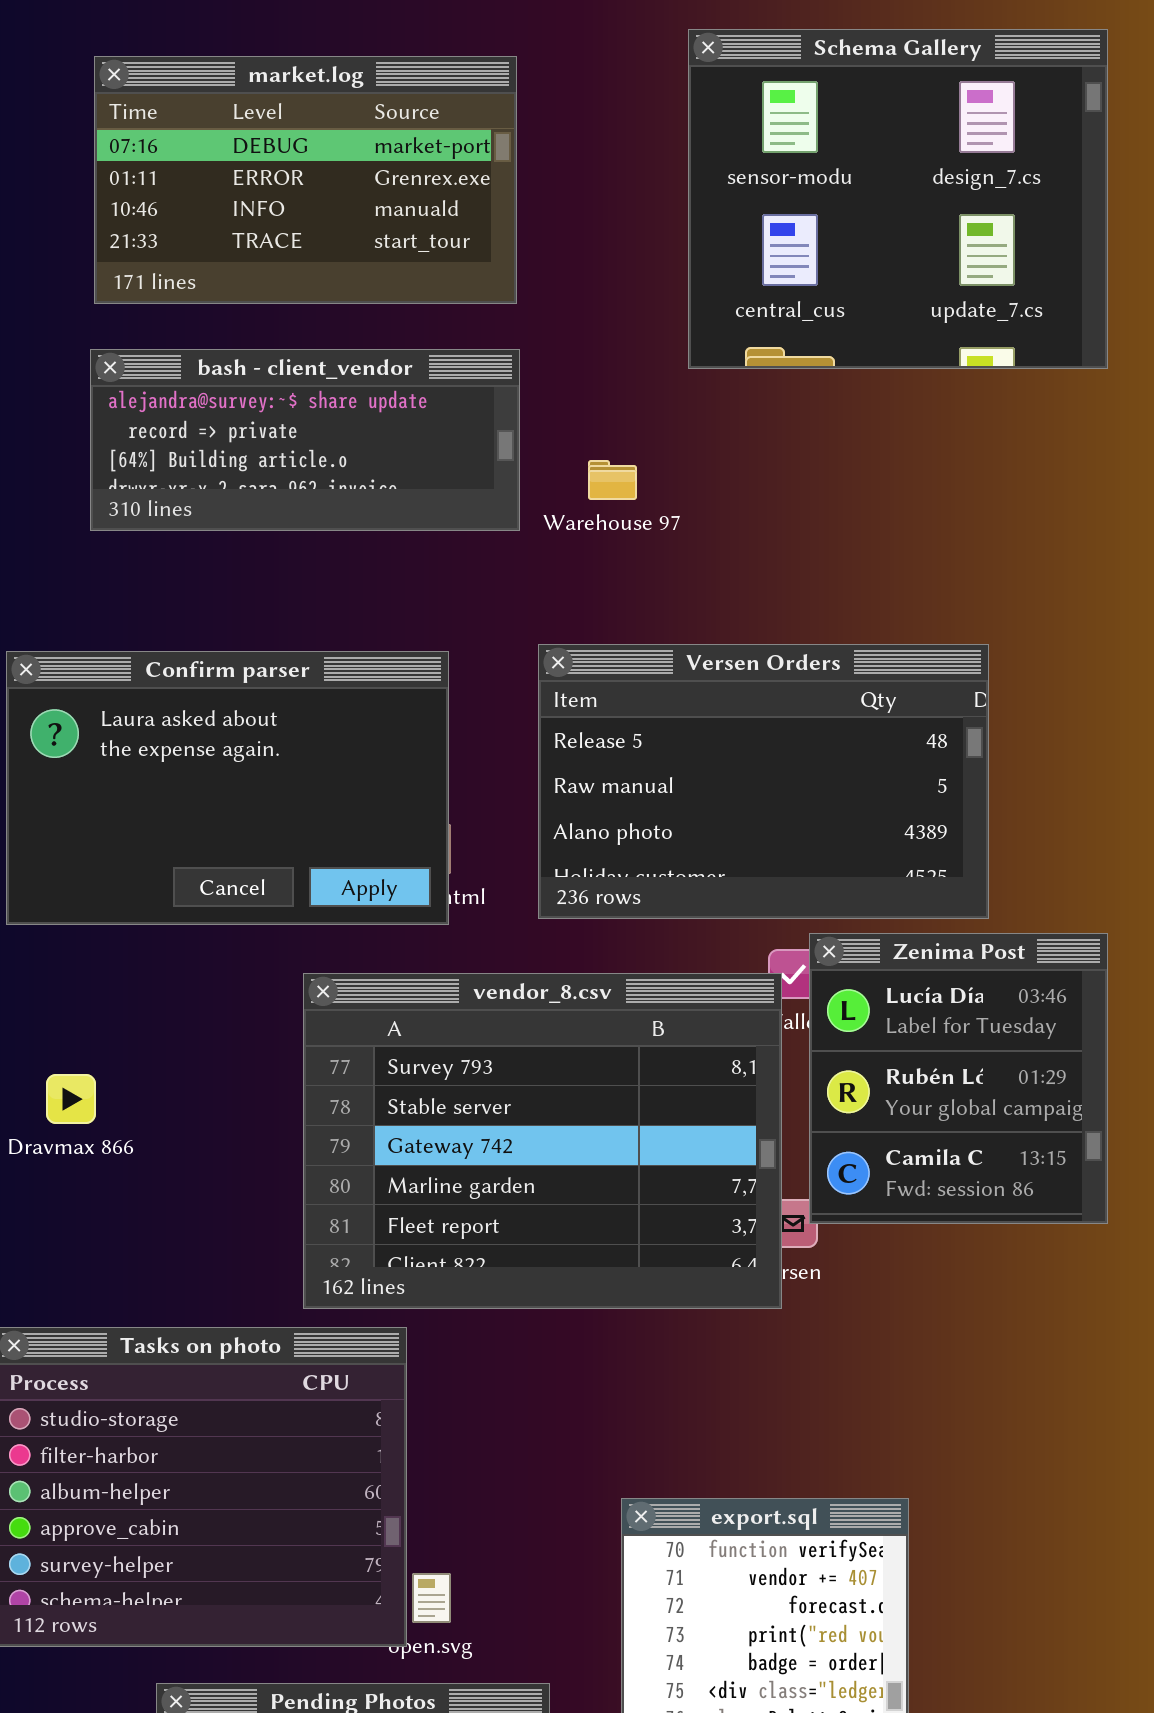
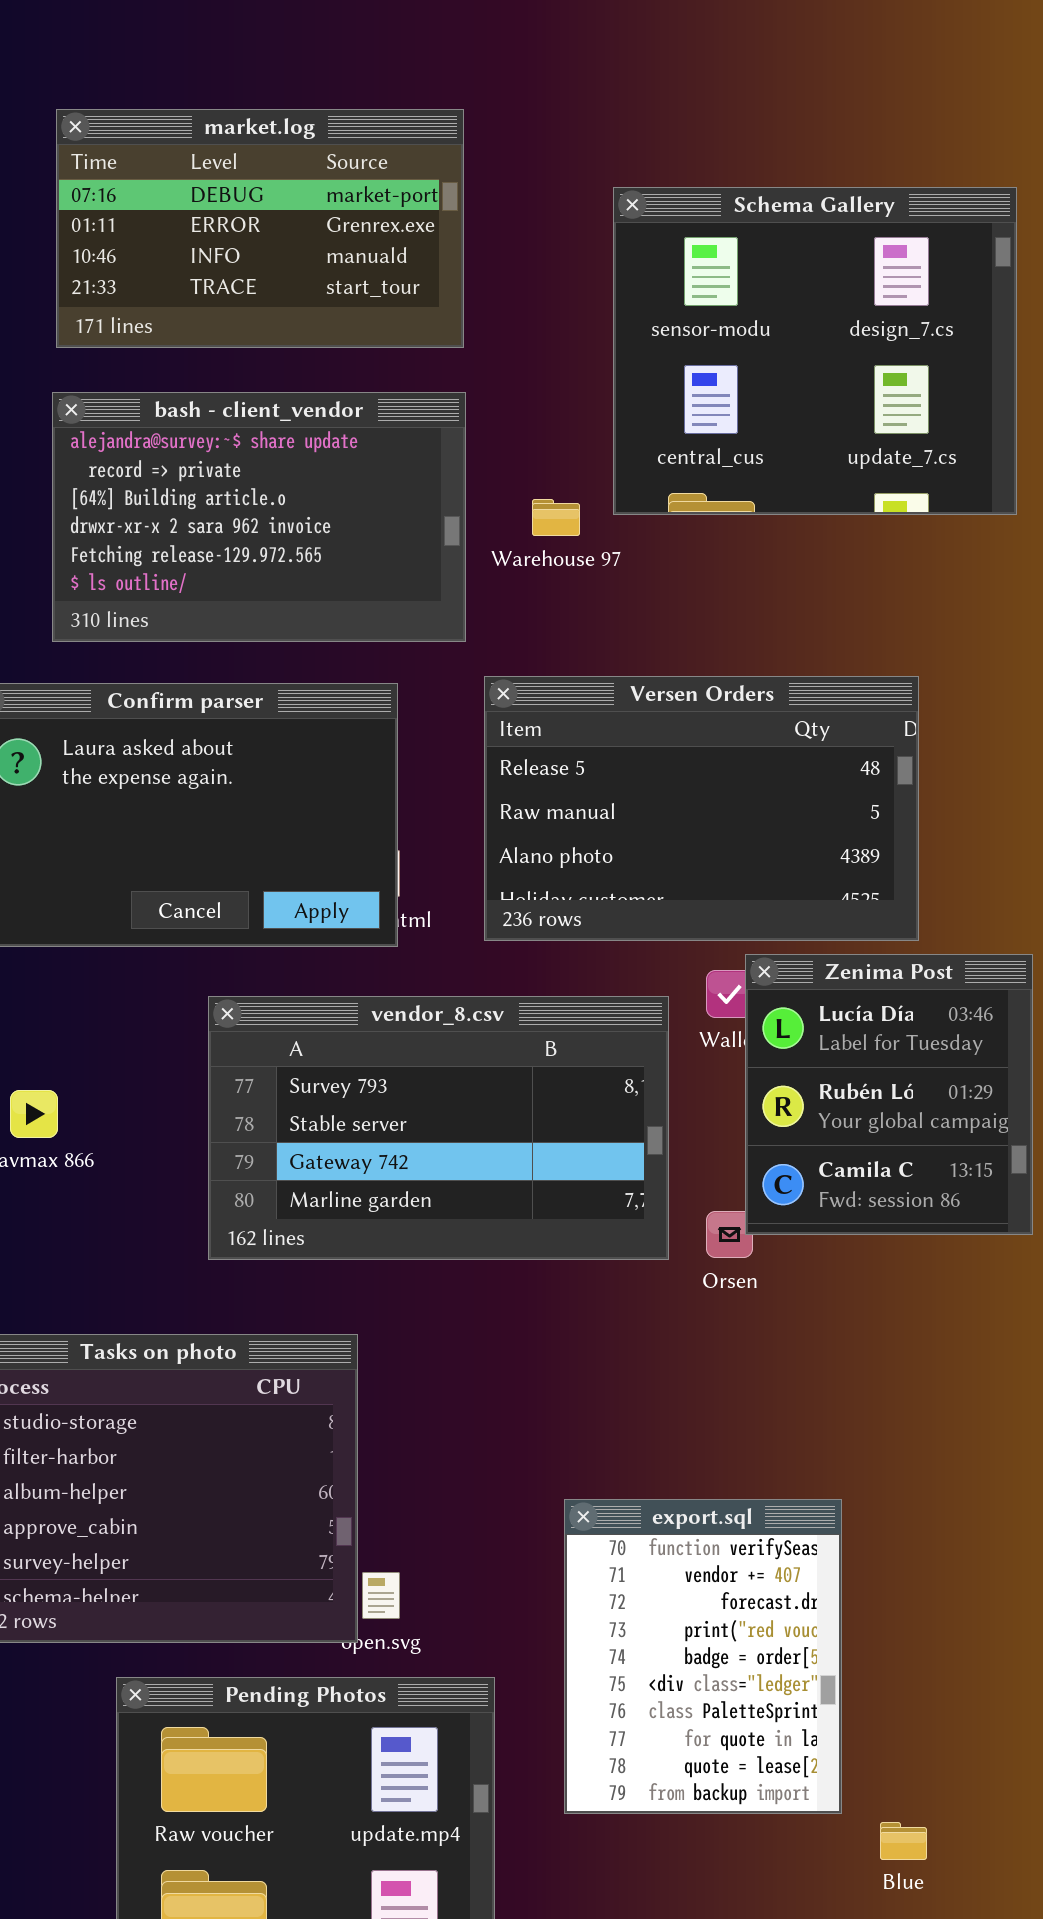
Schema Gallery: [688,29,1108,369] -> [613,187,1017,515], moved
bash - client_vendor: [90,349,520,531] -> [52,392,466,642], resized
vendor_8.csv: [303,973,782,1309] -> [208,996,669,1260], moved, resized

